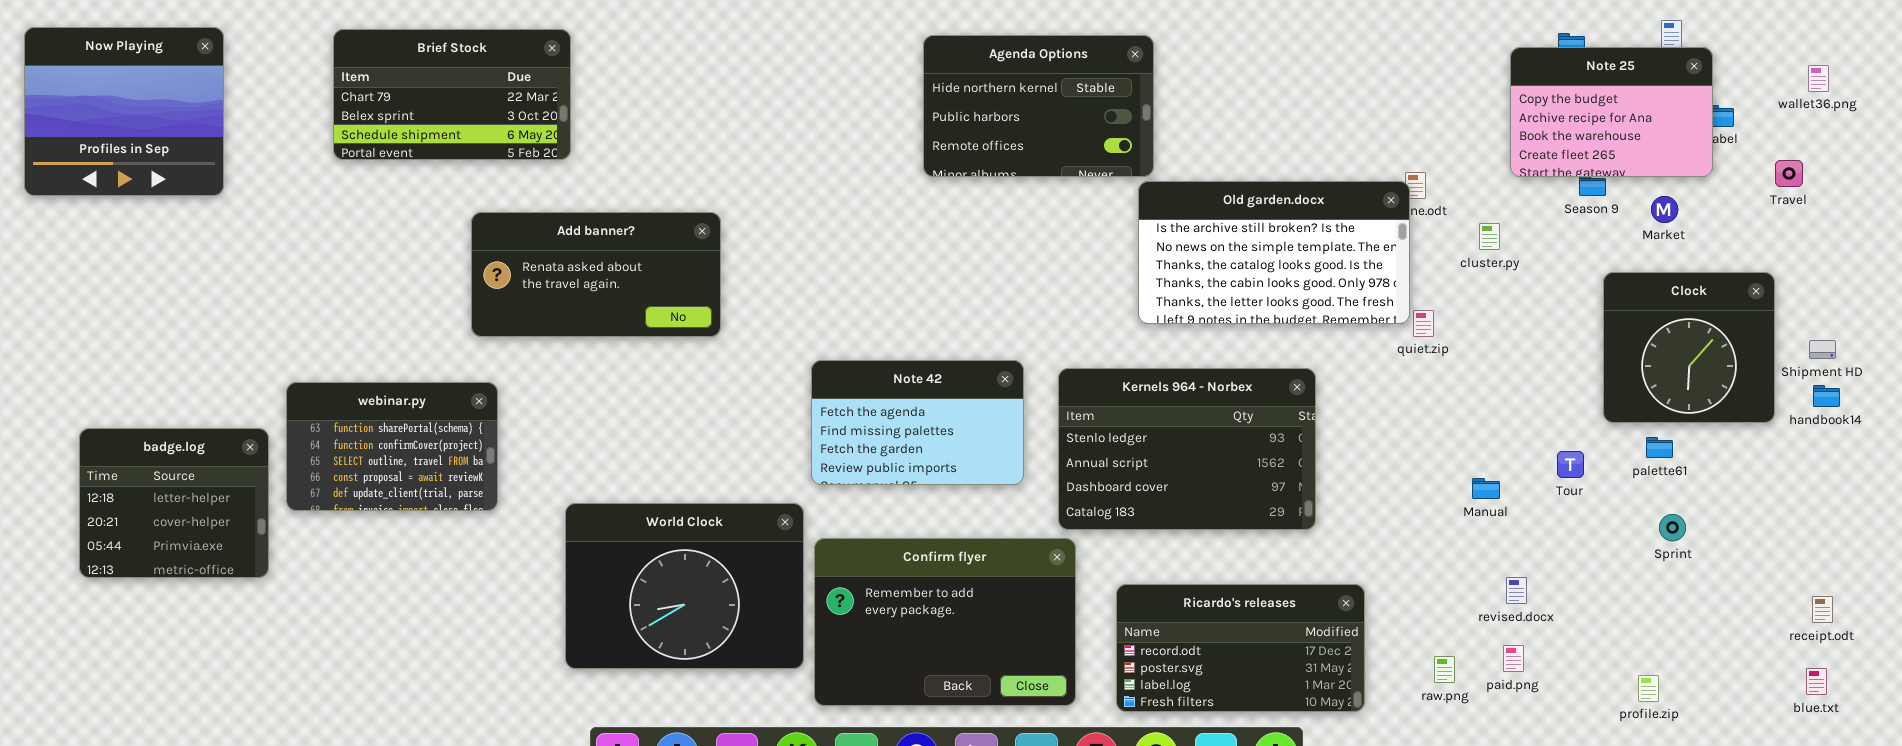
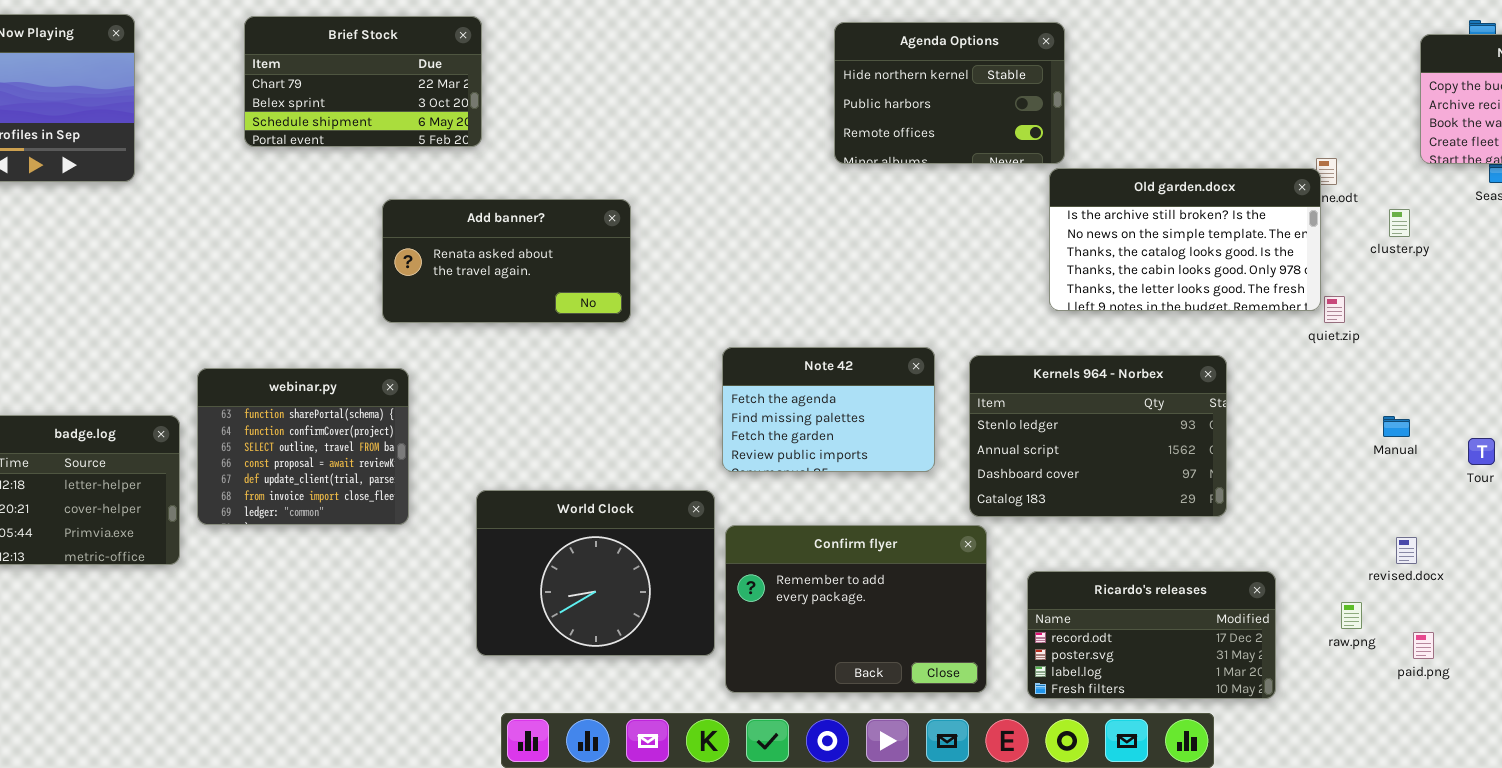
webinar.py: [286,382,498,511] -> [197,368,409,525], resized
Manual: [1472,478,1500,499] -> [1383,416,1410,437], moved
revised.docx: [1506,577,1527,604] -> [1396,537,1417,564], moved
raw.png: [1434,656,1455,683] -> [1341,602,1362,629], moved

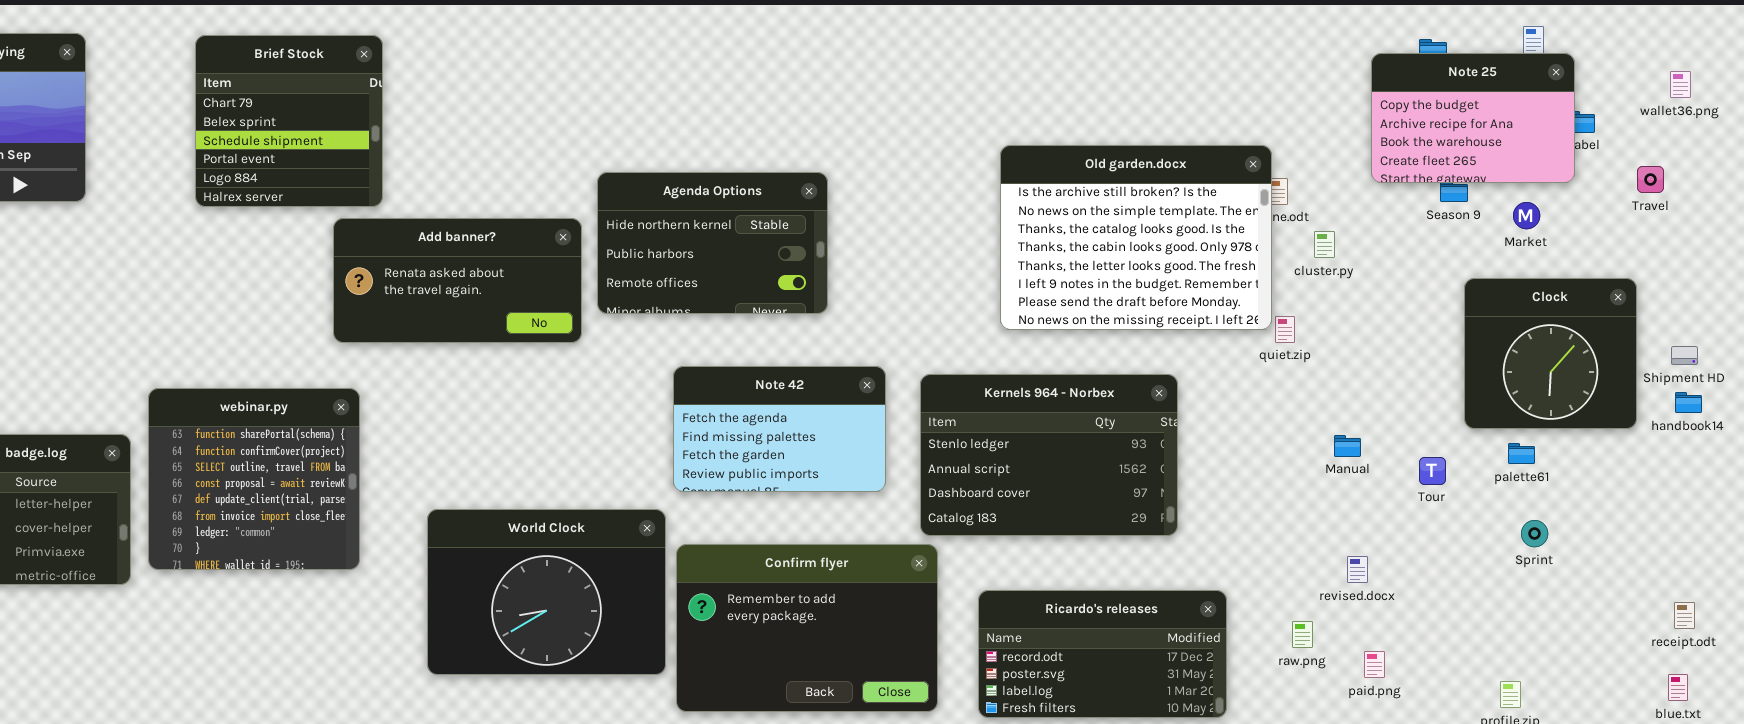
Brief Stock: [244,16,482,147] -> [195,35,383,207], resized
Agenda Options: [834,22,1065,164] -> [597,172,828,314], moved
Old garden.docx: [1049,168,1321,311] -> [1000,145,1272,330], resized
cluster.py: [1389,209,1410,237] -> [1314,231,1335,258], moved
webinar.py: [197,368,409,525] -> [148,388,360,570], resized

